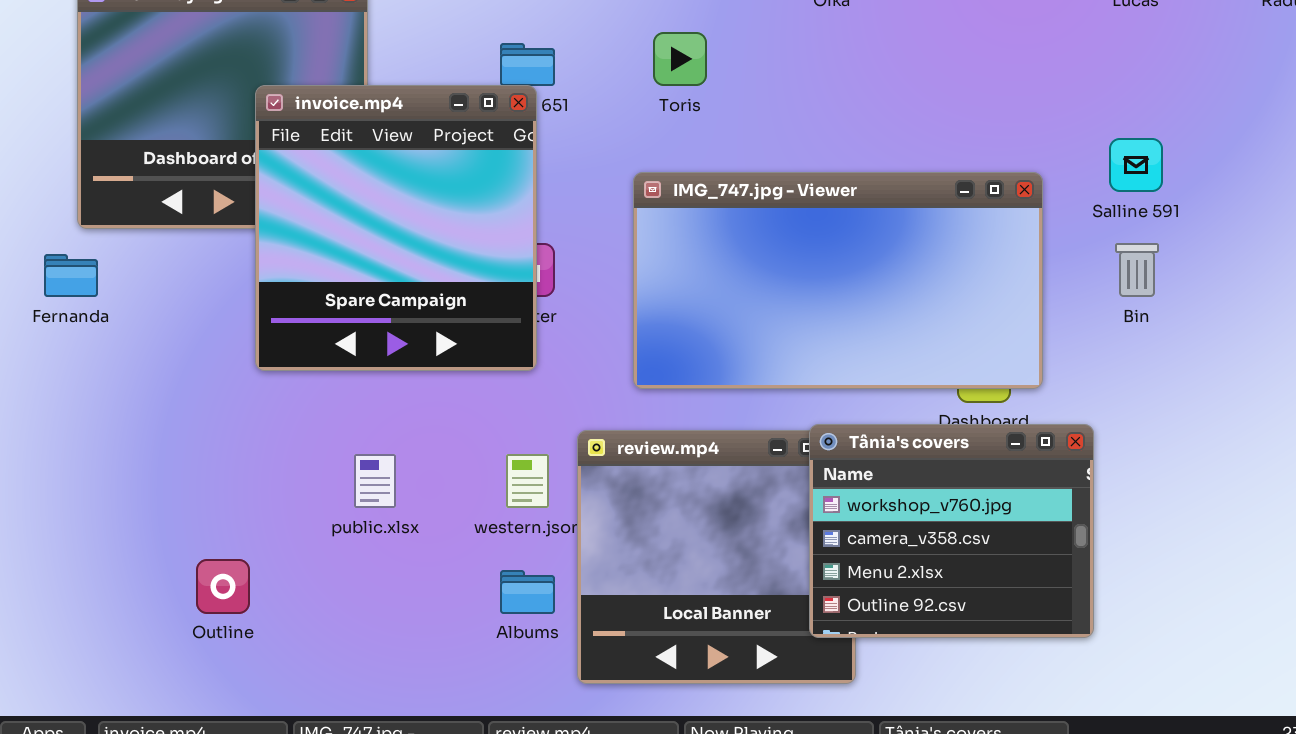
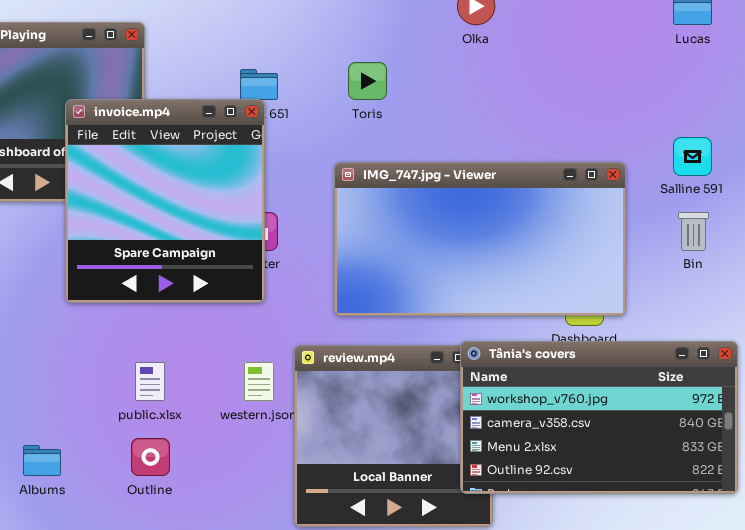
Tânia's covers: [809,424,1094,638] -> [460,341,738,494], resized
Outline: [196,559,250,614] -> [131,438,170,476], moved
Albums: [500,570,555,614] -> [23,445,61,476], moved

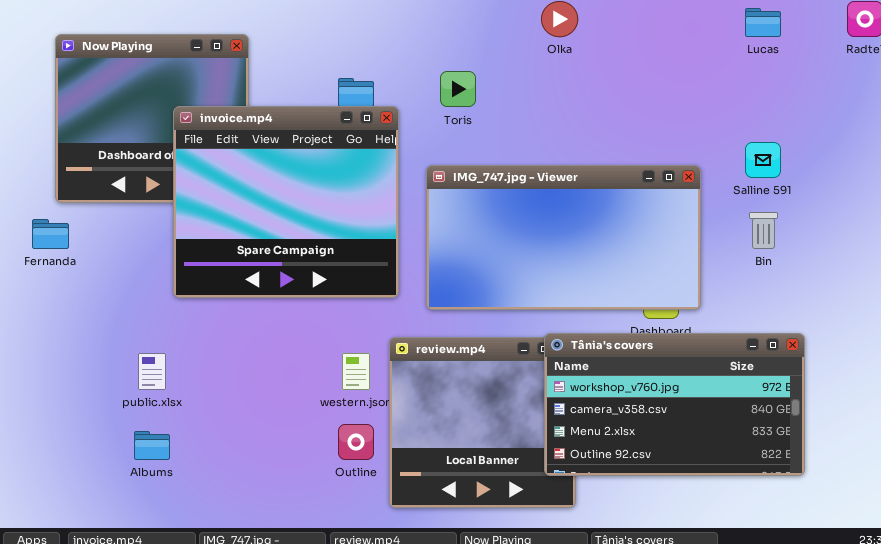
invoice.mp4: [65,99,265,303] -> [173,106,399,298], resized
public.xlsx: [135,362,165,401] -> [138,353,166,390], moved
Outline: [131,438,170,476] -> [338,424,374,460], moved

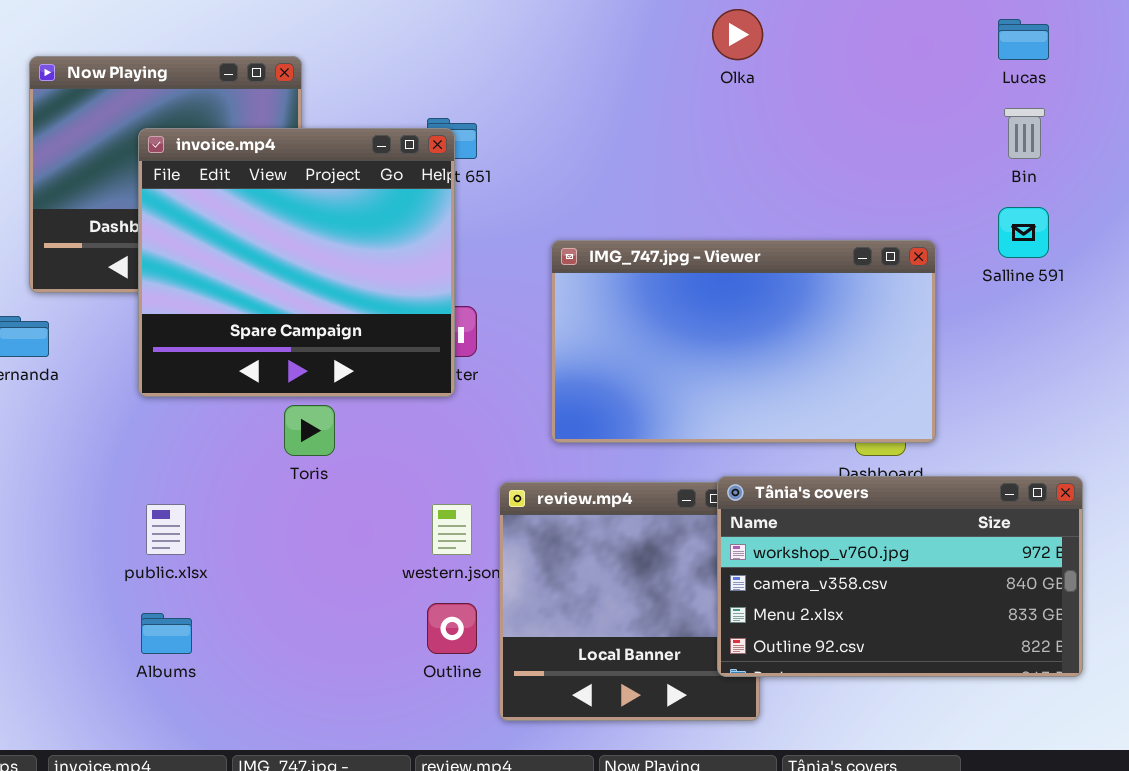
Toris: [440,71,476,107] -> [284,405,335,456], moved
invoice.mp4: [173,106,399,298] -> [138,128,455,397], moved
Bin: [749,212,778,249] -> [1004,108,1045,159], moved

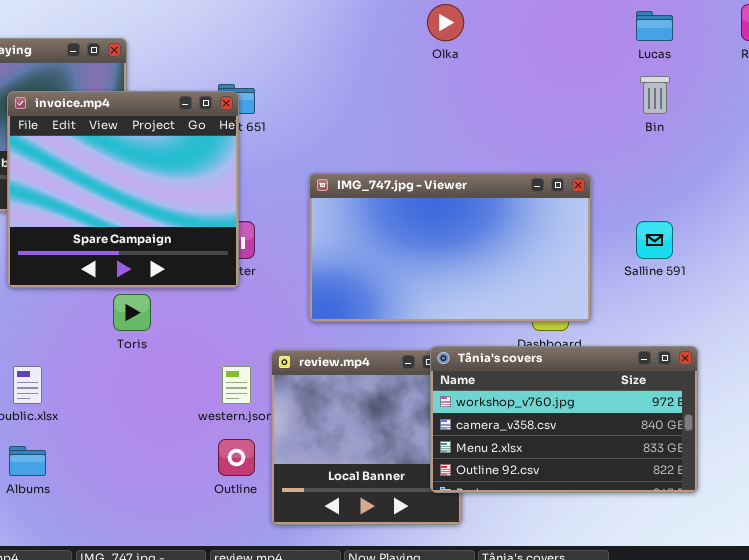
Salline 591: [998,207,1049,258] -> [636,221,673,259], moved

